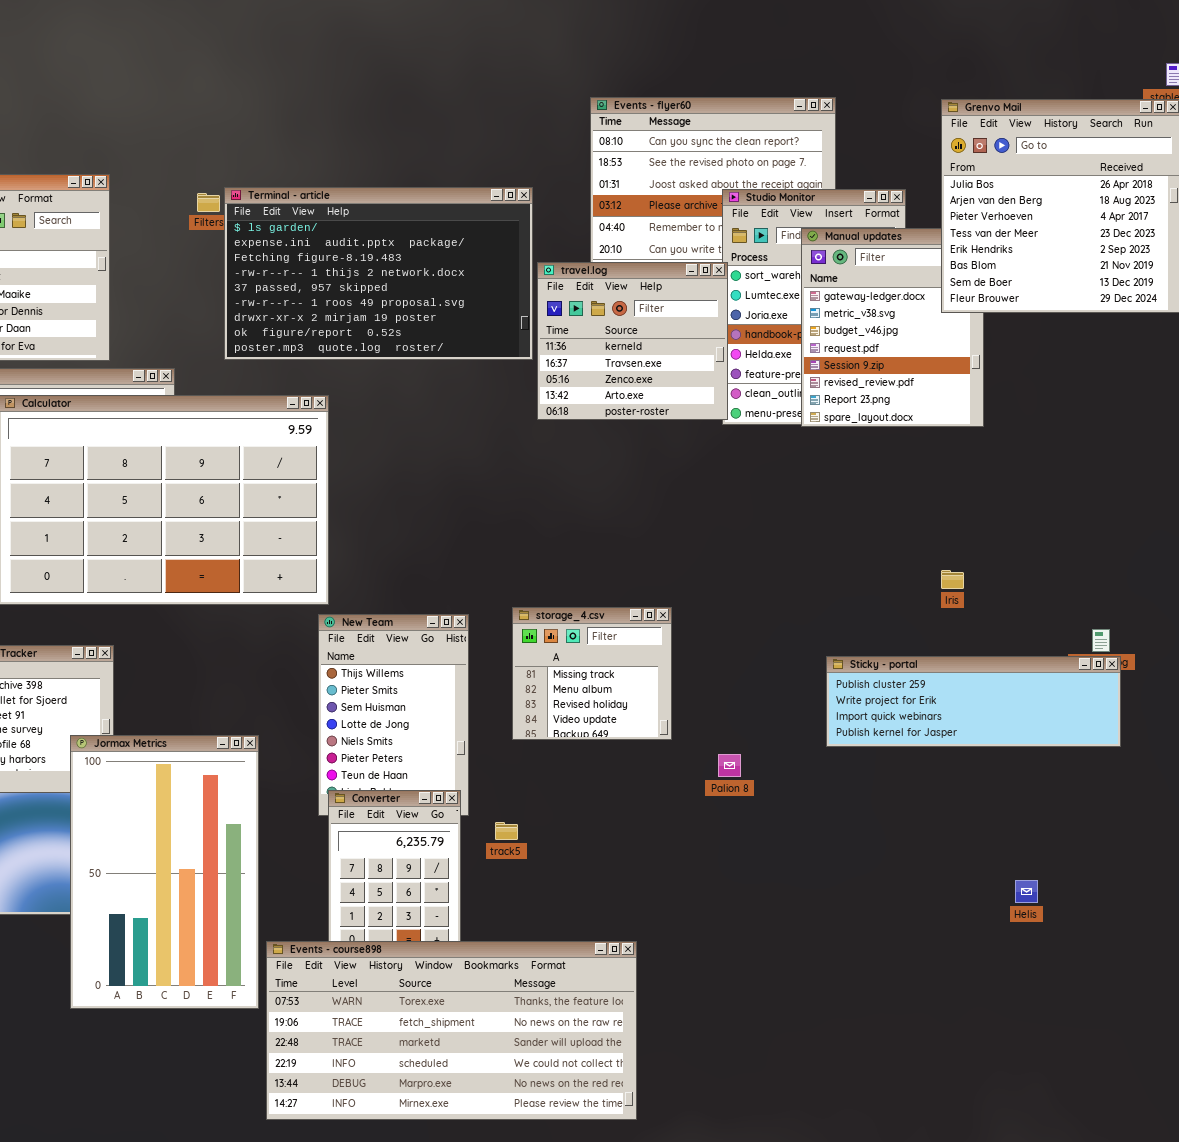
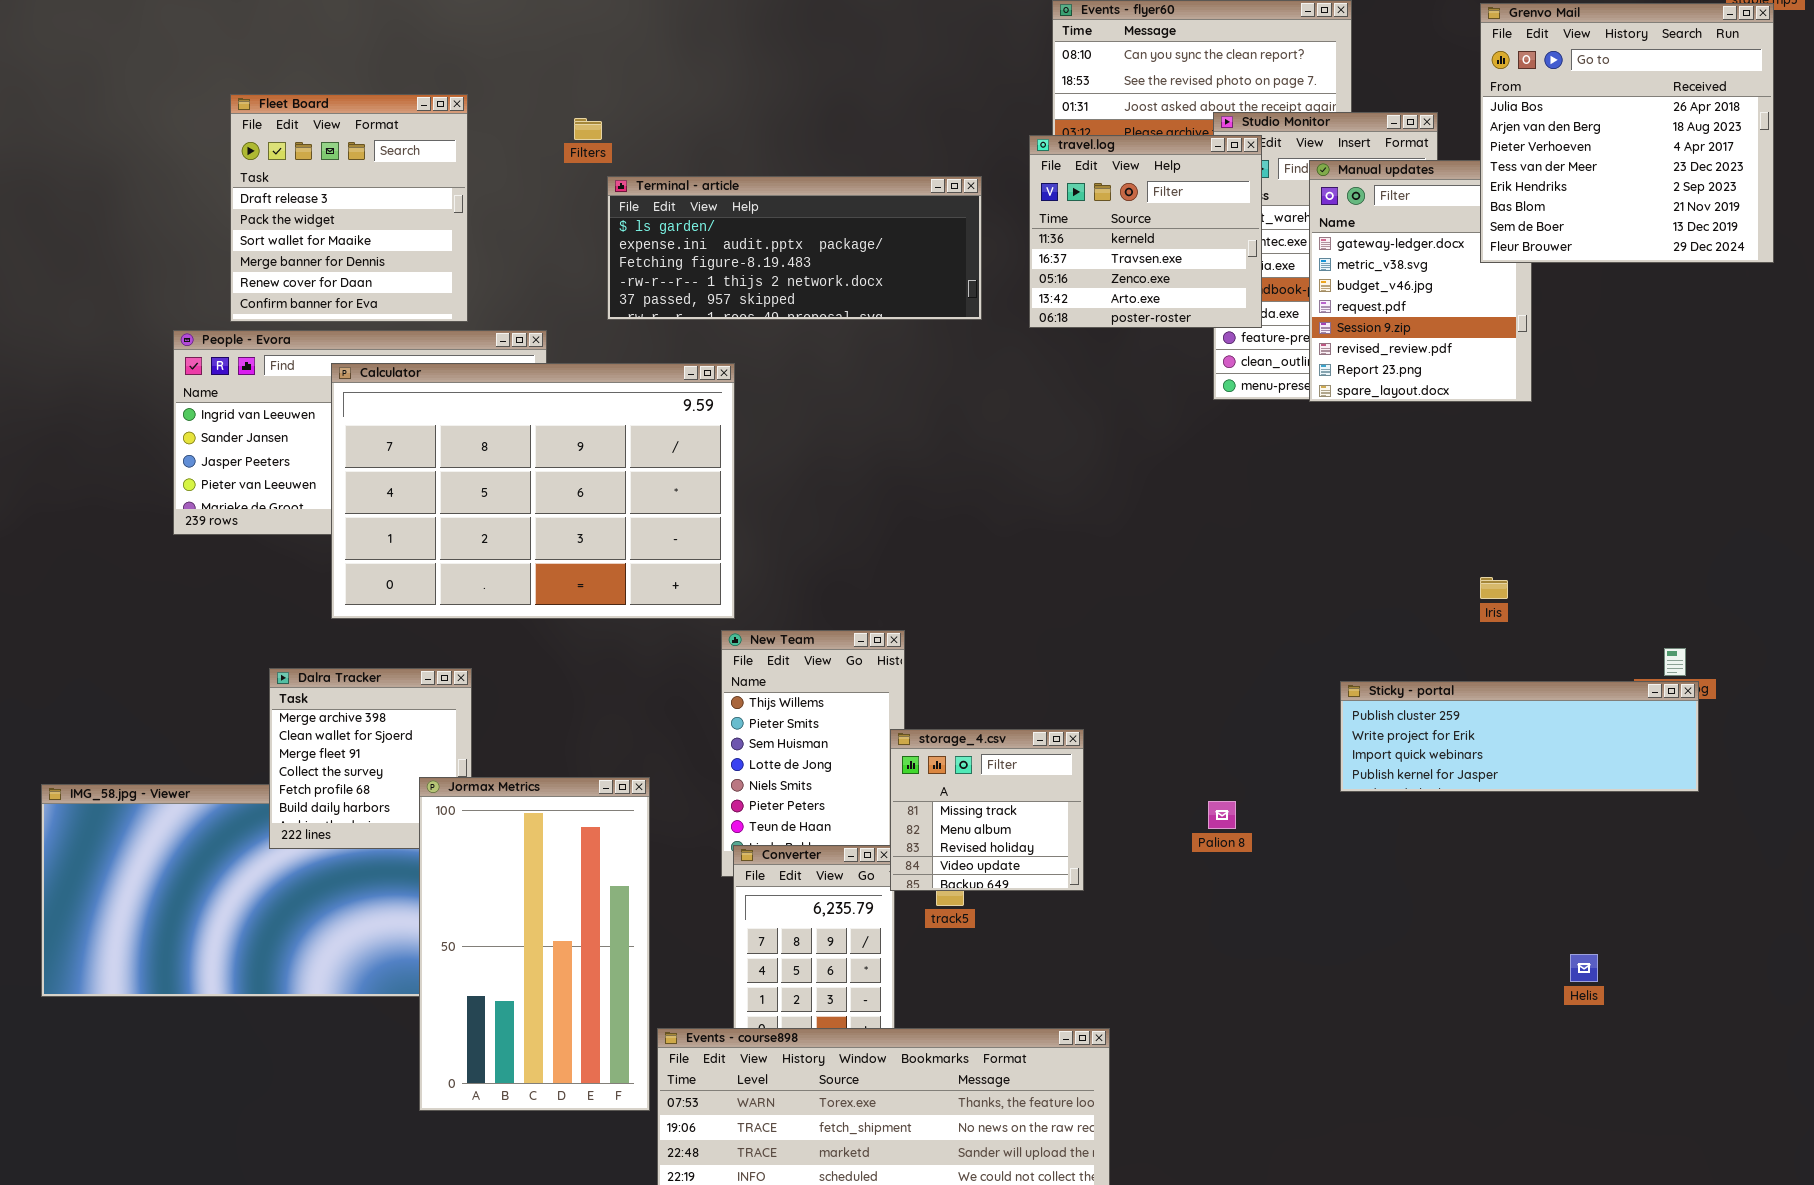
Terminal - article: [224,187,533,360] -> [607,176,982,320], resized
travel.log: [537,262,728,420] -> [1029,135,1262,328], moved
storage_4.csv: [512,607,672,740] -> [890,729,1084,891], moved

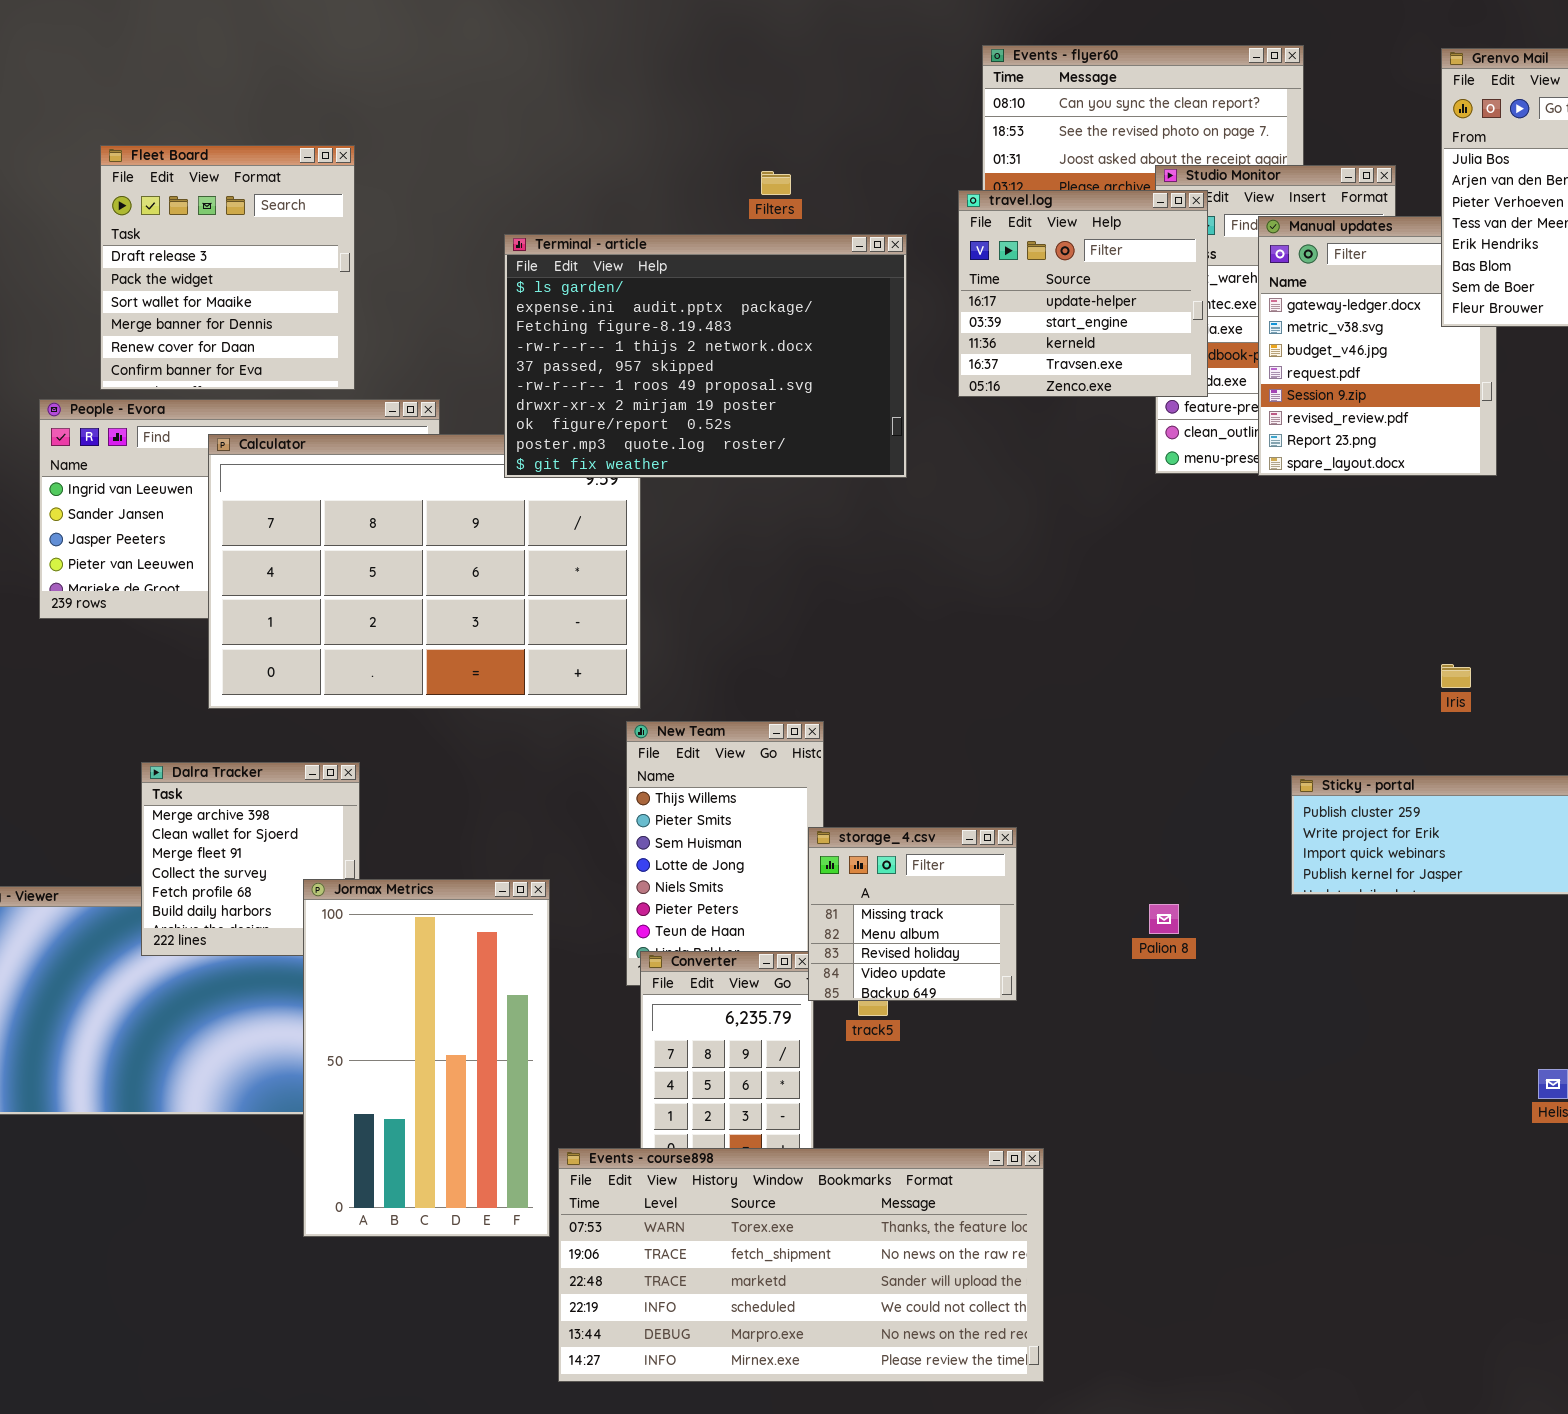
Filters: [574,118,602,140] -> [761,171,791,195], moved
travel.log: [1029,135,1262,328] -> [958,190,1208,397], scrolled up 2 rows
Terminal - article: [607,176,982,320] -> [504,234,907,478], resized

